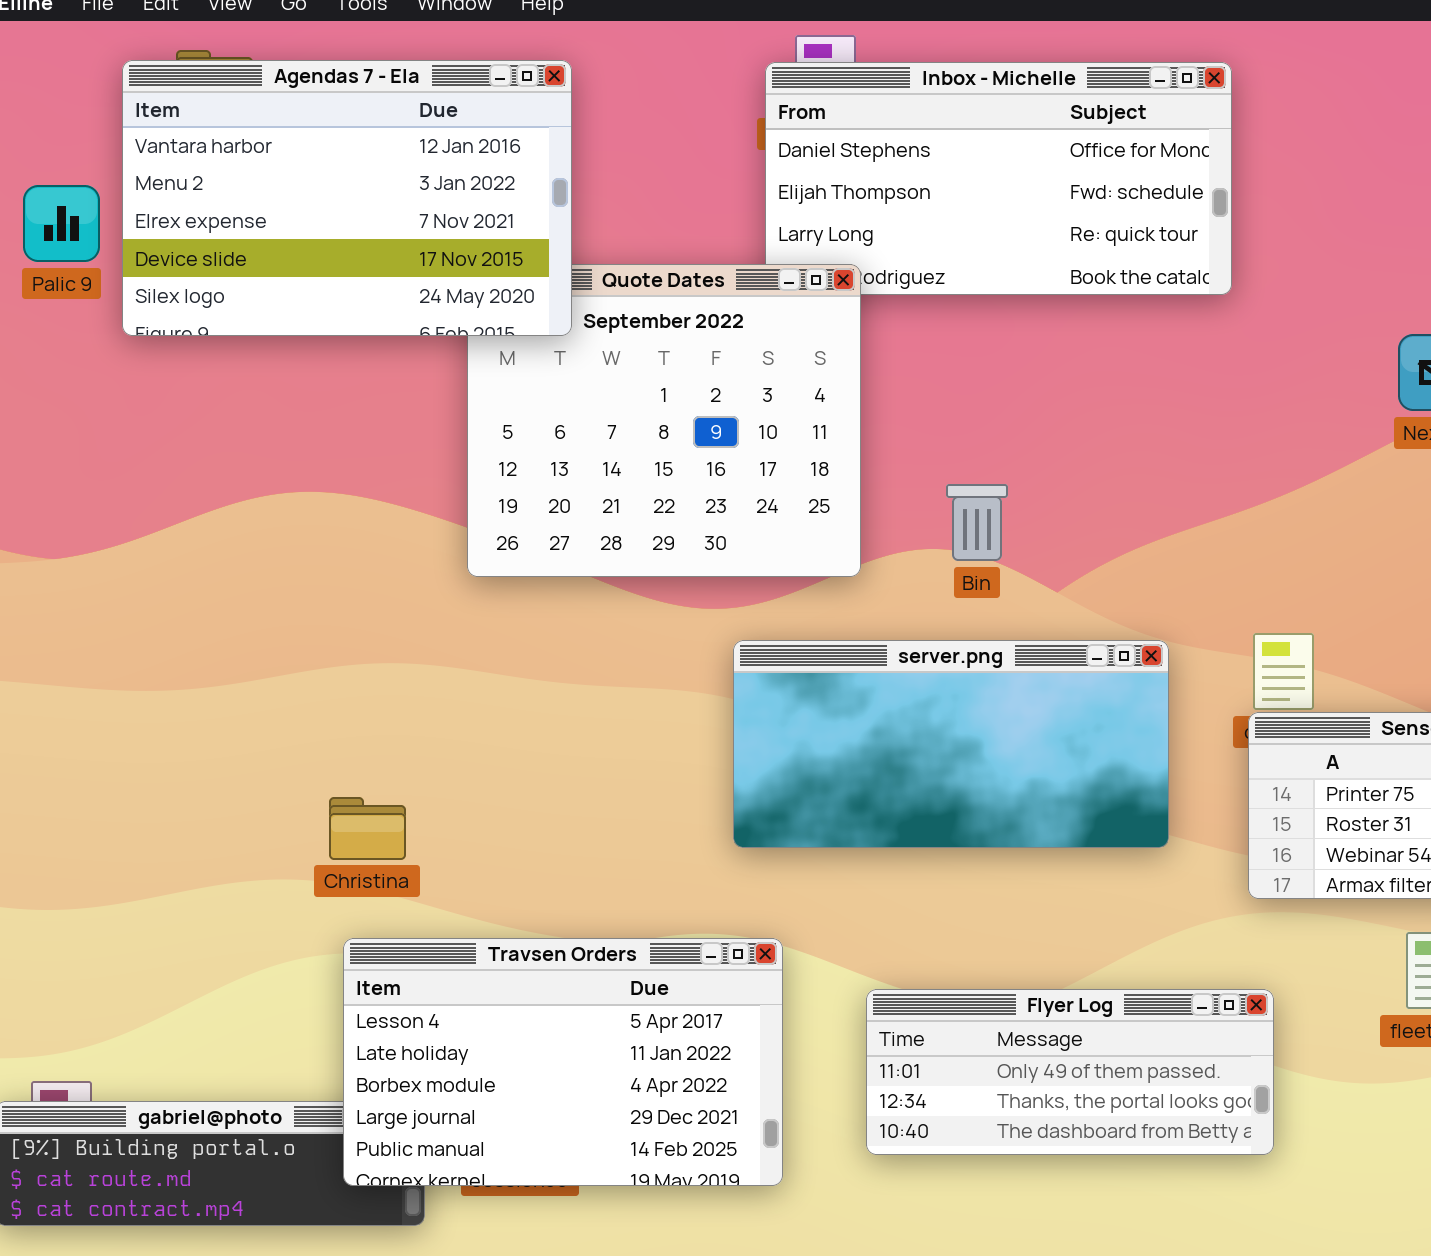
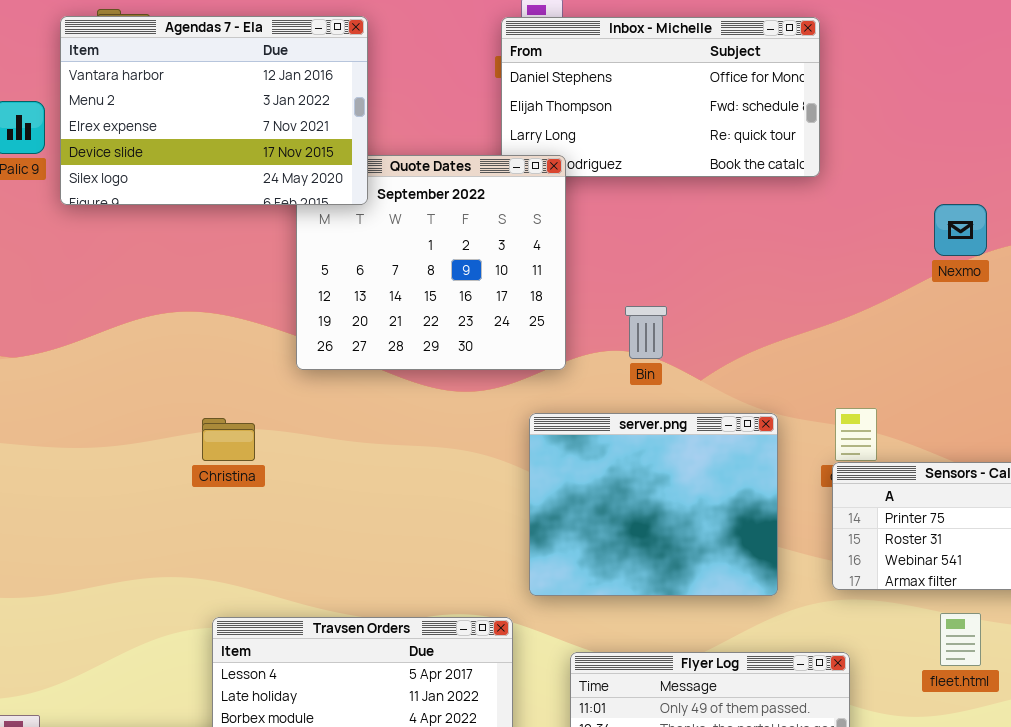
server.png: [733,640,1169,848] -> [529,413,778,596], resized
Christina: [329,797,406,860] -> [202,418,255,461], moved

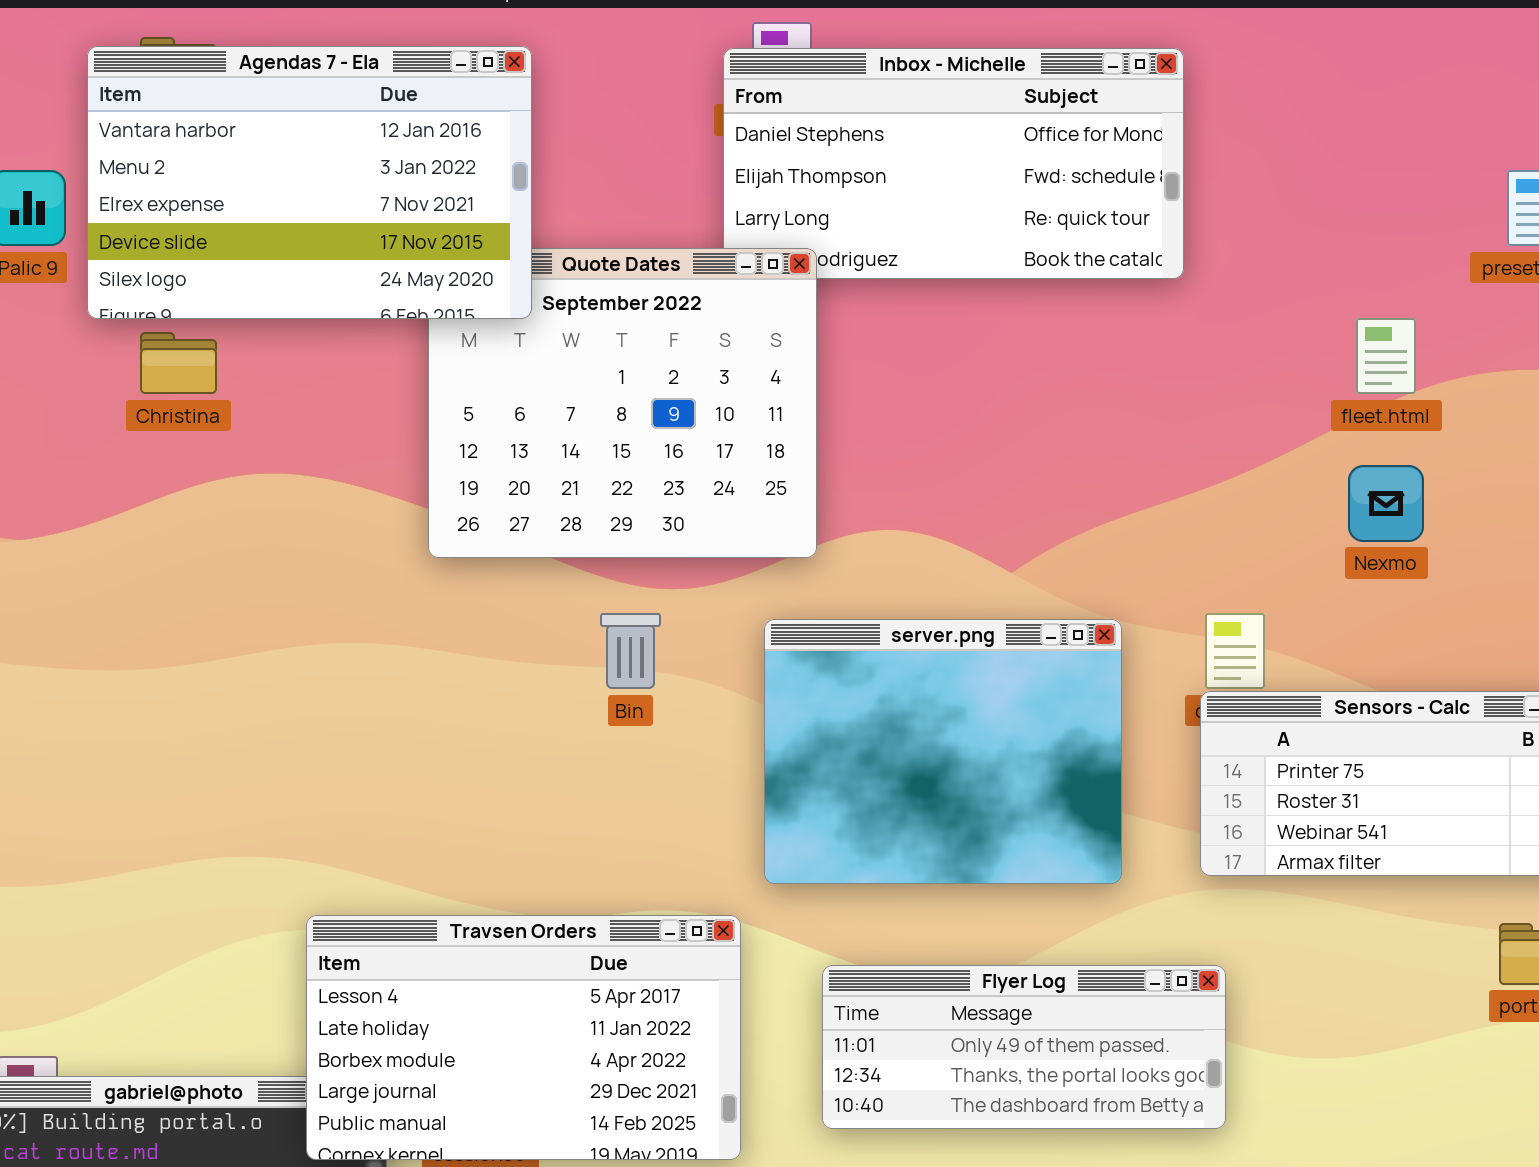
Nexmo: [934,204,987,256] -> [1348,465,1424,542], moved
Bin: [625,306,667,359] -> [600,613,661,689], moved
Christina: [202,418,255,461] -> [140,332,217,394], moved
fleet.html: [940,613,981,666] -> [1356,318,1416,394], moved

